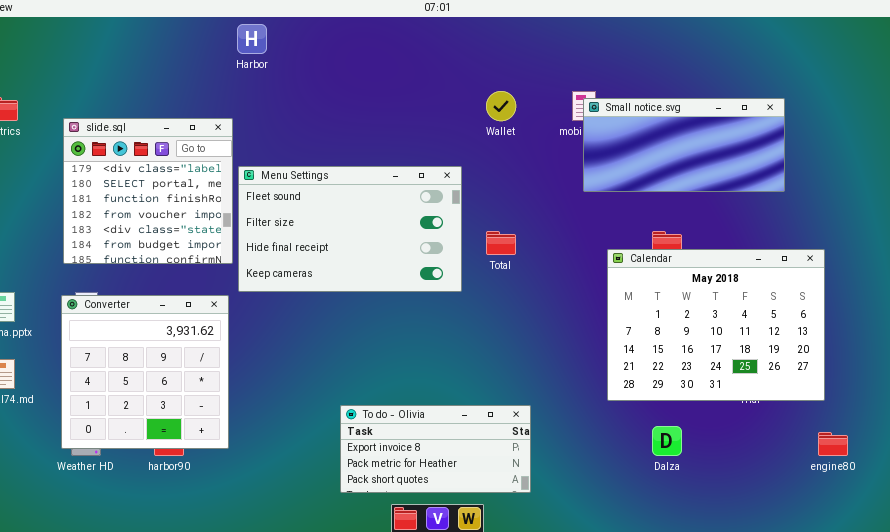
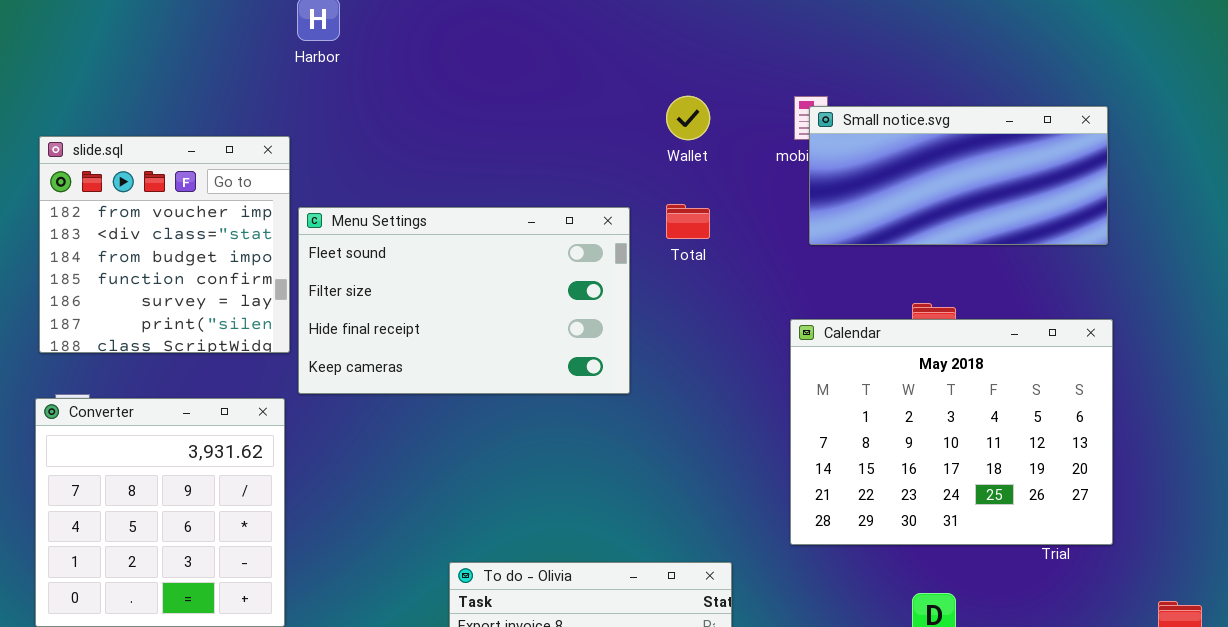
slide.sql: [63,118,233,264] -> [39,136,290,353], scrolled down 3 rows
Total: [486,231,516,255] -> [666,204,710,239], moved
Calendar: [607,249,825,401] -> [790,319,1113,545], moved

